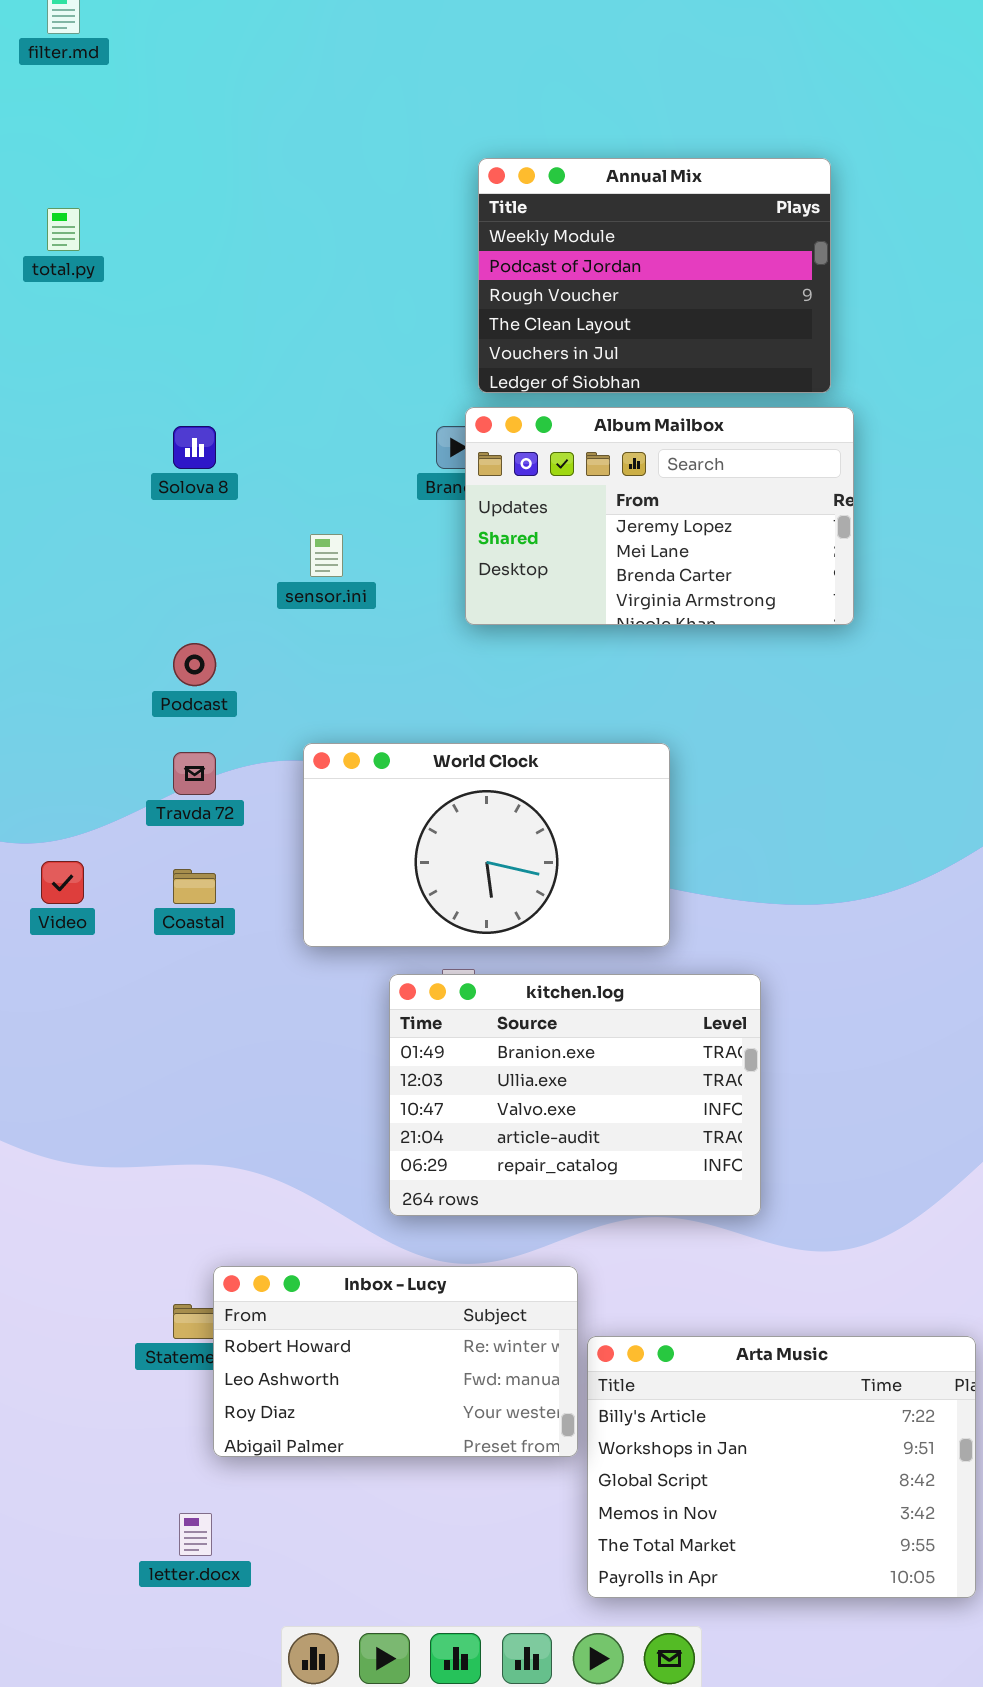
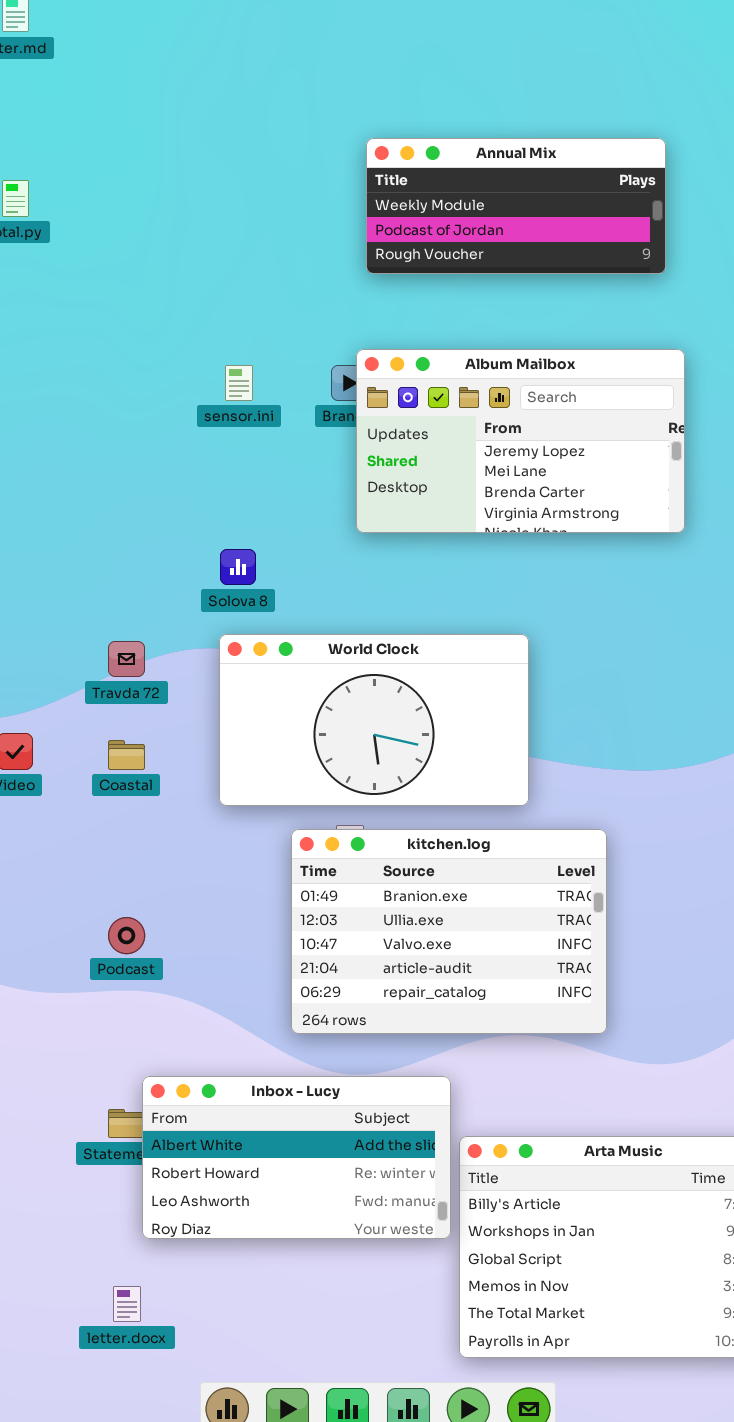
Annual Mix: [478,158,831,393] -> [366,138,666,274], resized
Solova 8: [173,426,216,469] -> [220,549,256,585], moved
sensor.ini: [310,534,343,577] -> [225,365,253,401], moved
Podcast: [173,643,216,686] -> [108,917,145,954], moved
Inbox - Lucy: [213,1266,578,1457] -> [142,1076,451,1239], scrolled up 1 row

